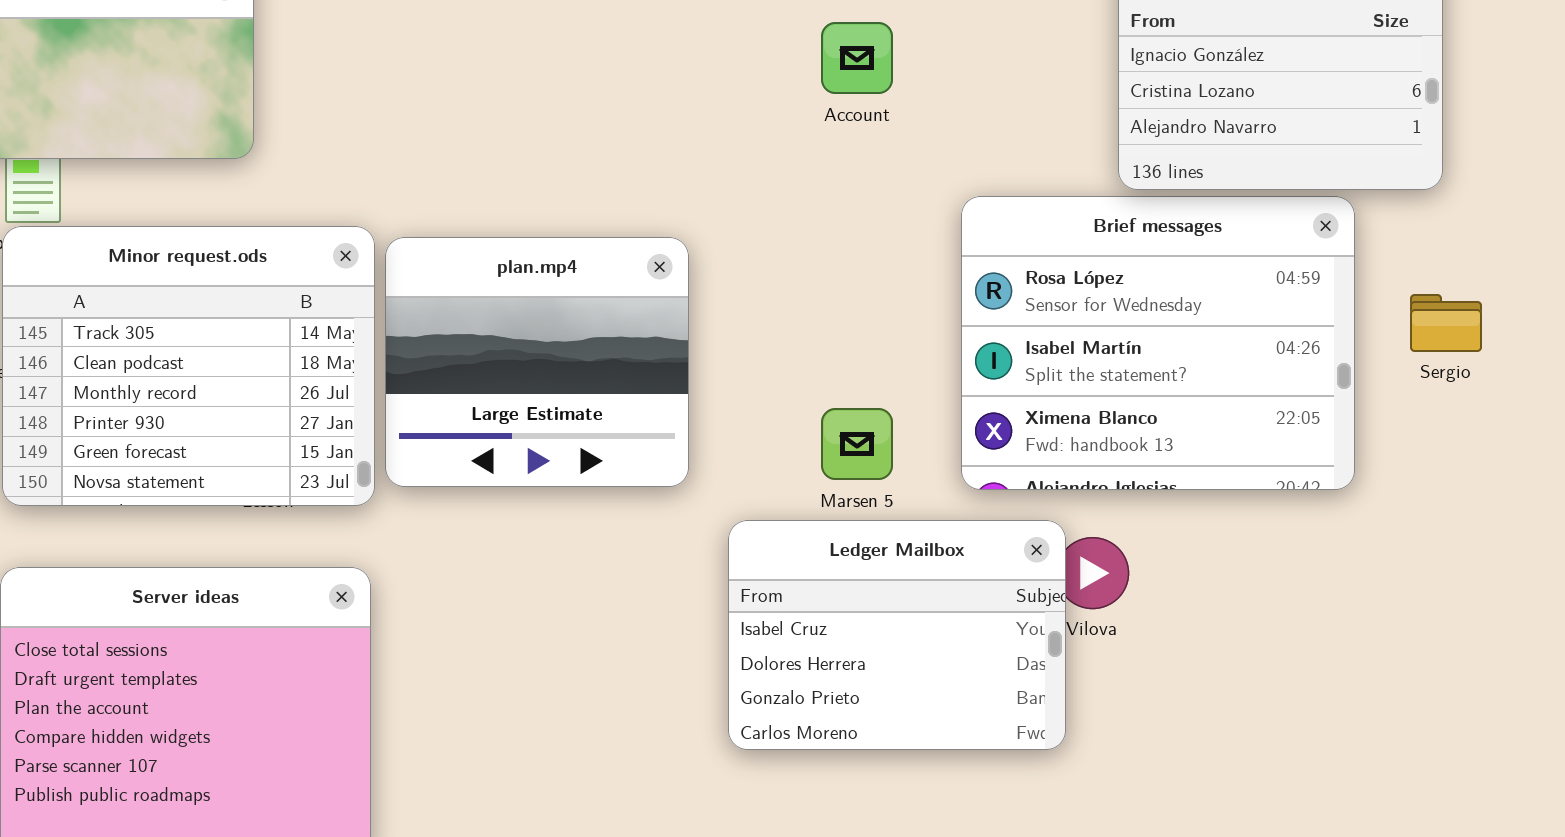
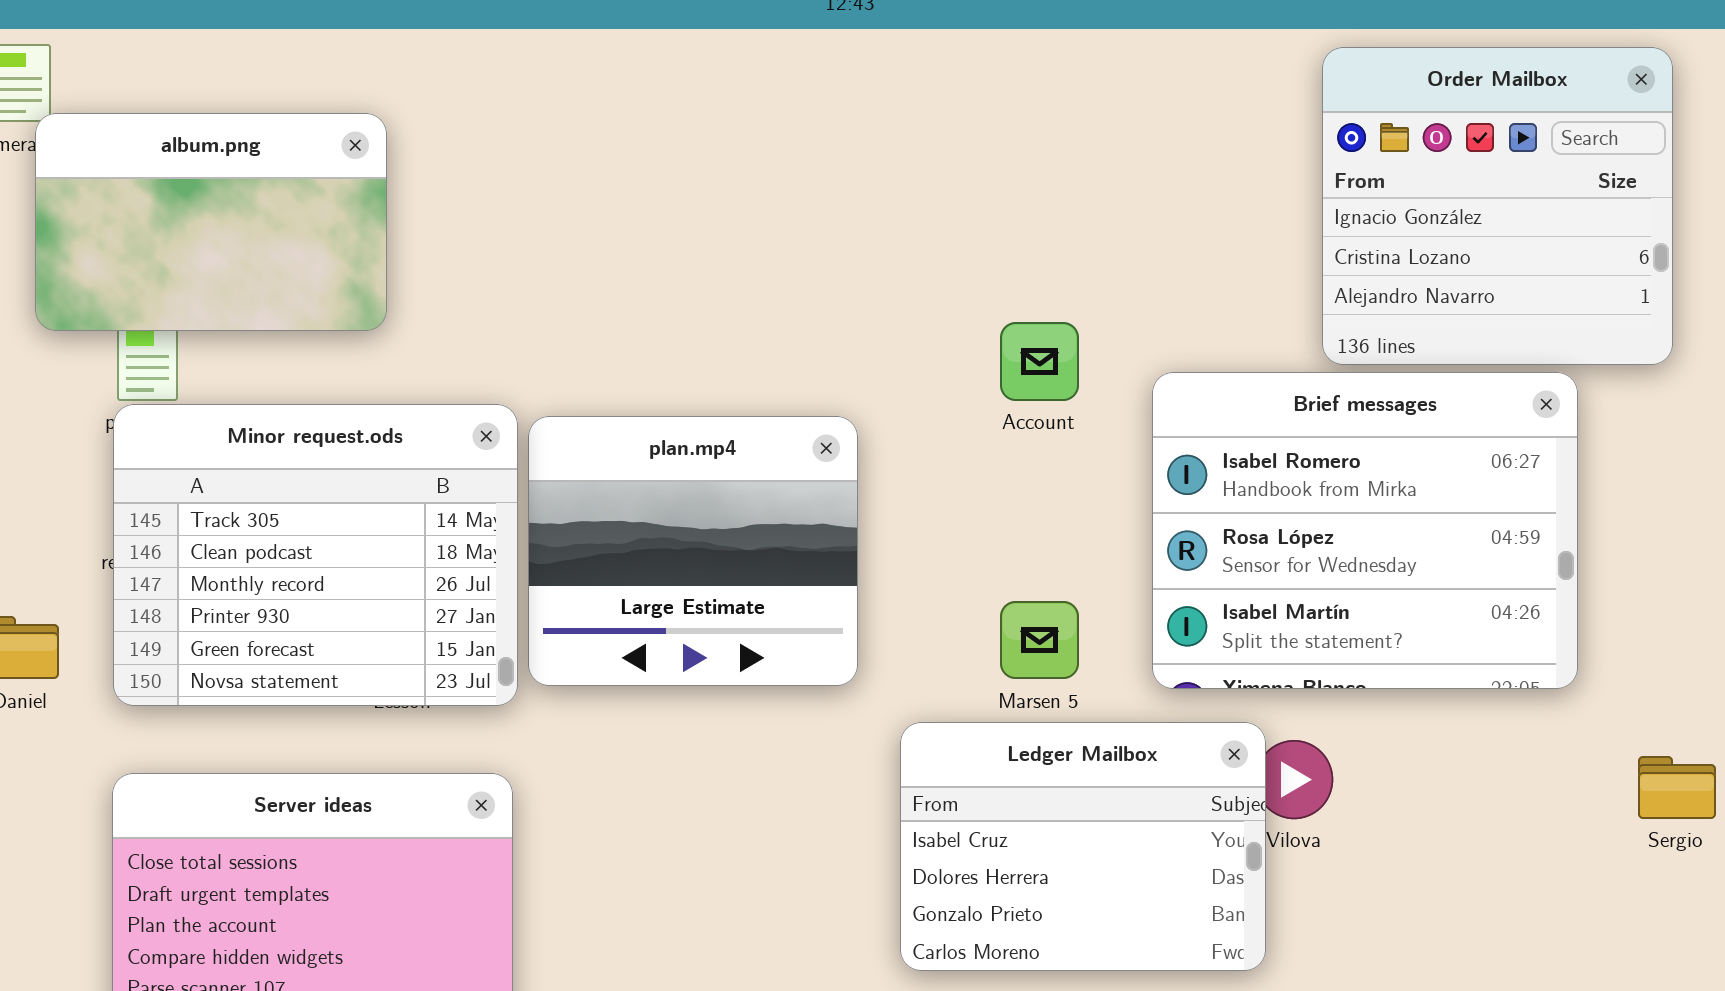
Account: [821,22,893,94] -> [1000,322,1079,401], moved
Brief messages: [961,196,1355,490] -> [1152,372,1578,689], scrolled up 1 row
Sergio: [1410,294,1482,352] -> [1638,756,1716,819], moved

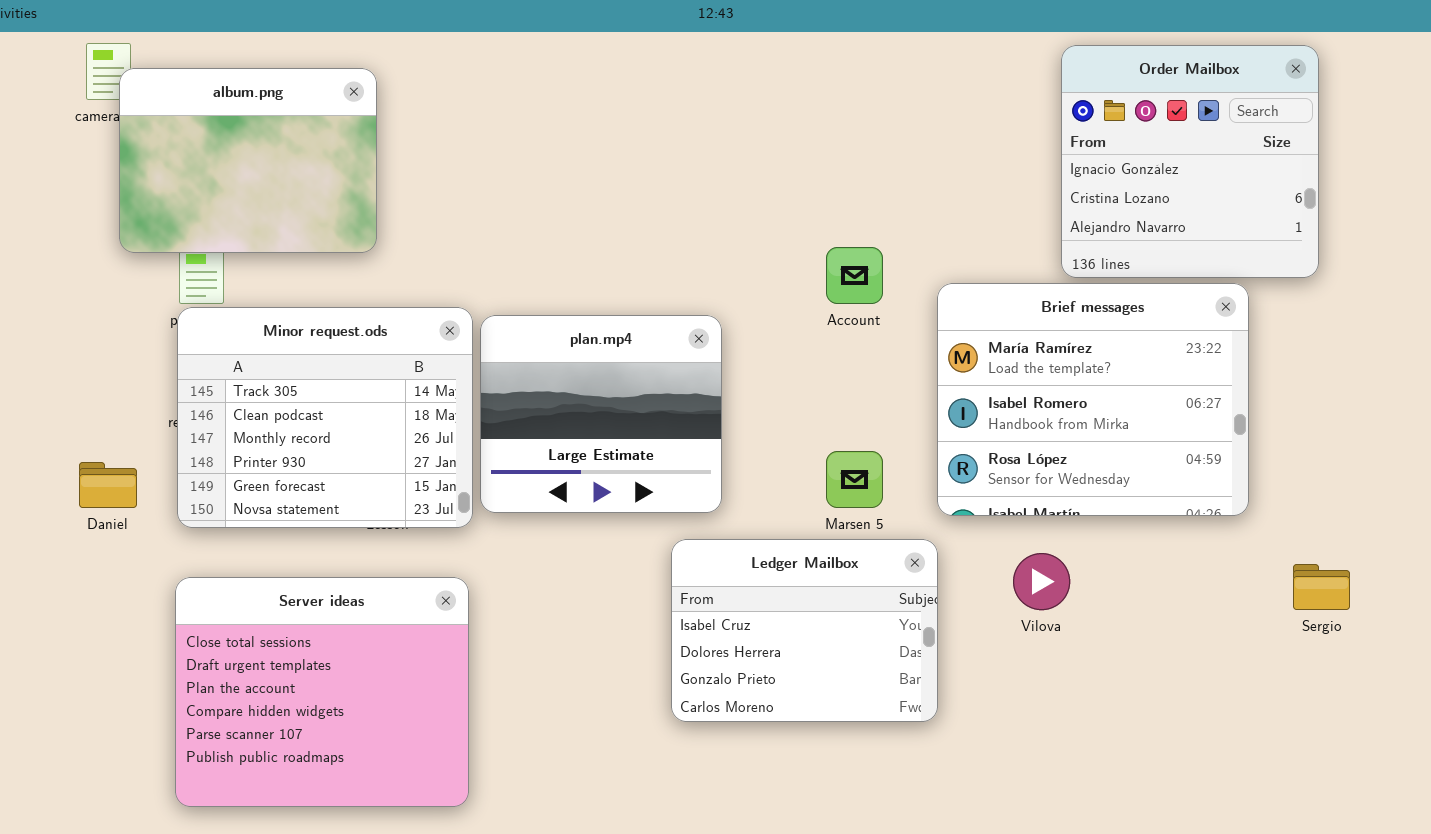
album.png: [35,113,387,331] -> [119,68,377,253], resized
Brief messages: [1152,372,1578,689] -> [937,283,1249,516], scrolled up 1 row
Ledger Mailbox: [900,722,1266,971] -> [671,539,938,722], moved

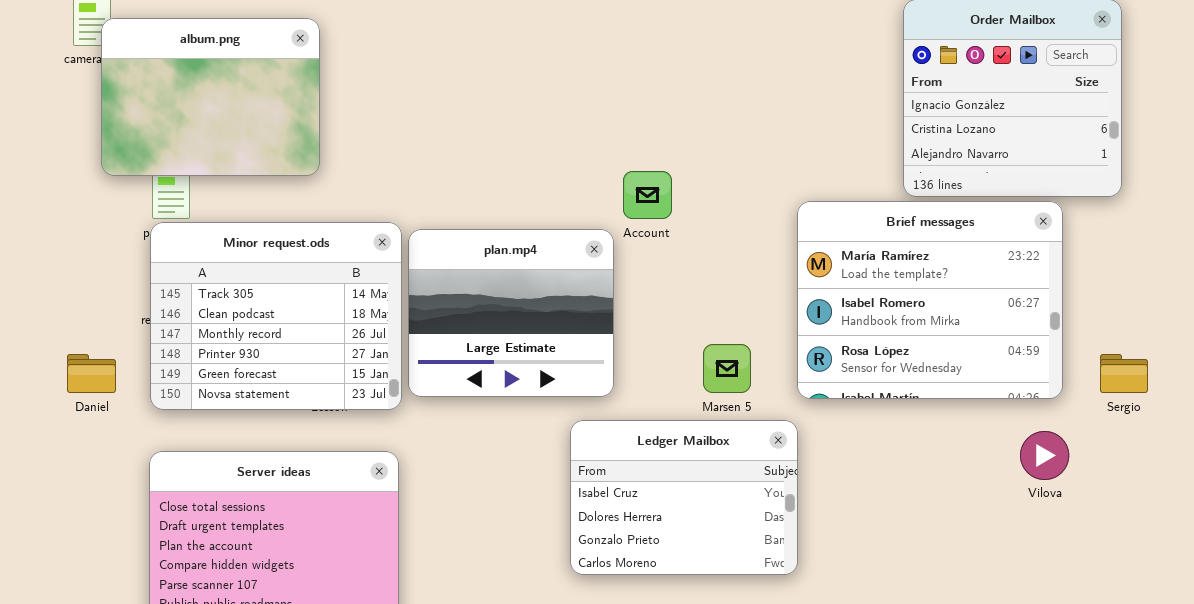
Account: [826,247,883,304] -> [623,171,672,219], moved
Vilova: [1013,553,1070,610] -> [1020,431,1069,480], moved
Sergio: [1293,564,1350,610] -> [1100,354,1148,393], moved

